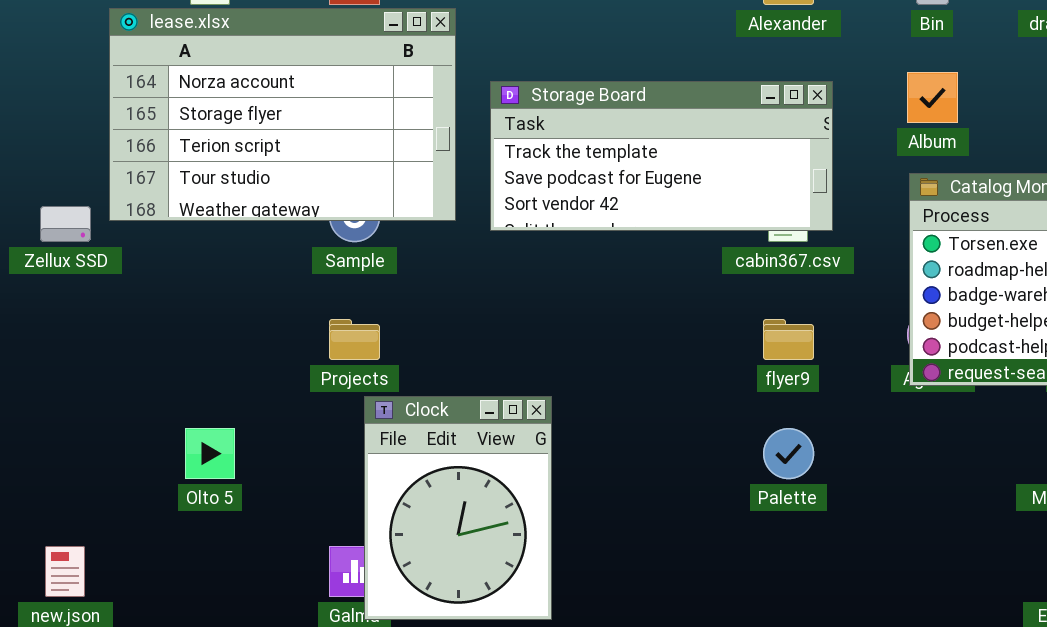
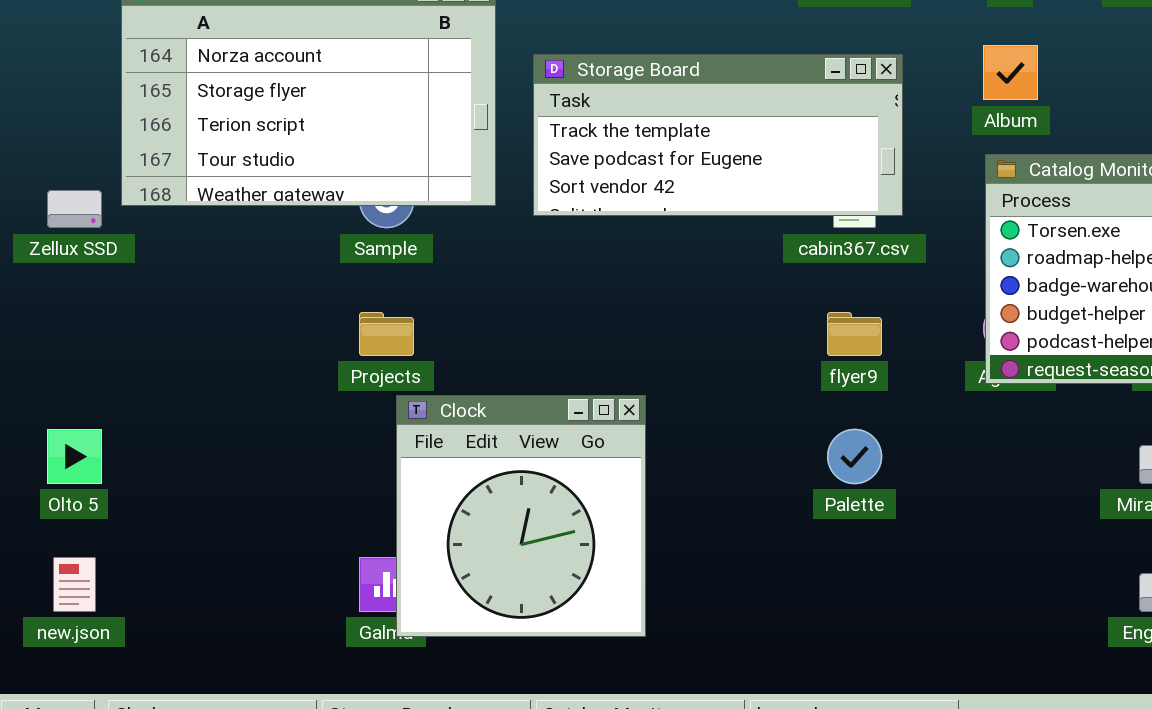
Clock: [364,396,552,620] -> [396,395,646,637], resized
Olto 5: [185,428,235,479] -> [47,429,102,484], moved

